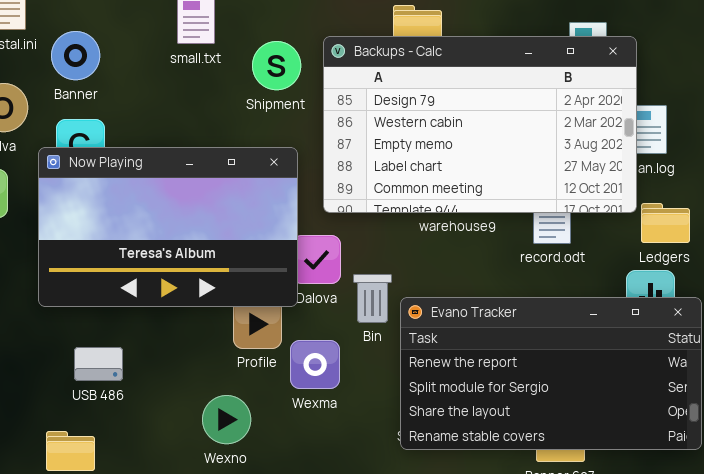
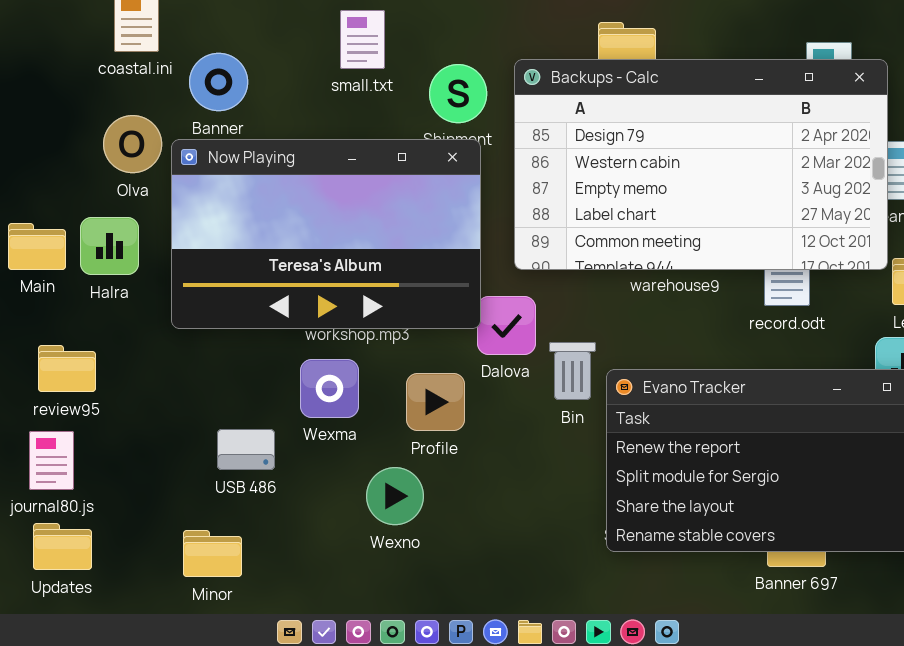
Now Playing: [38,147,298,307] -> [171,139,481,329], moved
Wexma: [290,340,340,389] -> [300,359,359,418], moved
Wexno: [202,395,251,444] -> [366,467,424,525], moved

